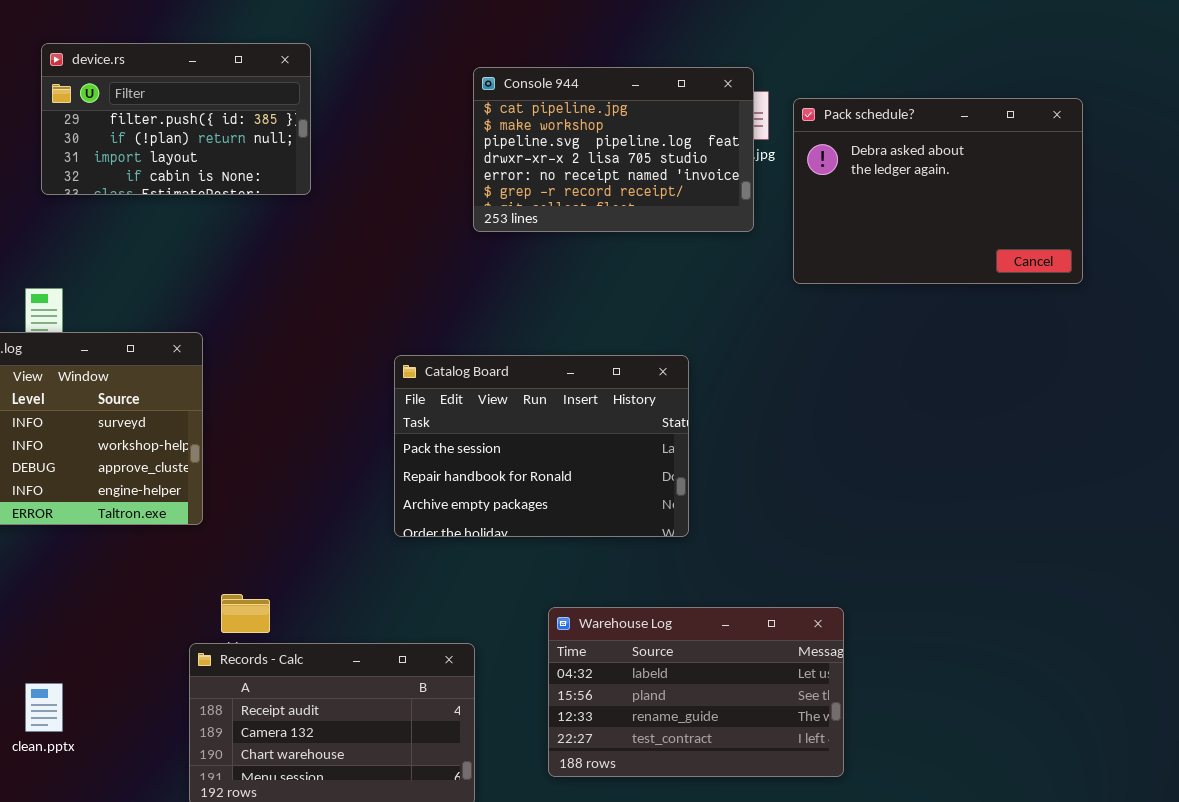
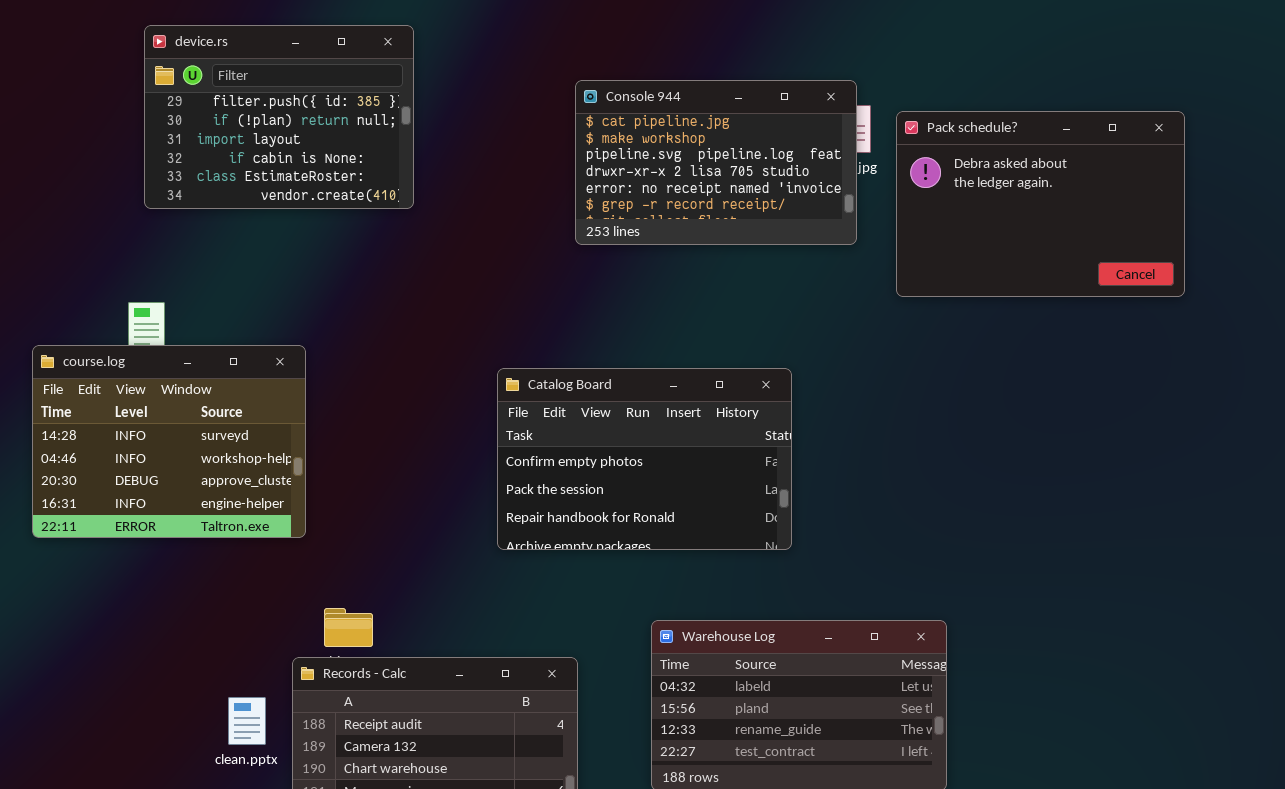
device.rs: [41,43,311,195] -> [144,25,414,209], resized
Catalog Board: [394,355,689,537] -> [497,368,792,550], scrolled up 1 row
clean.pptx: [25,683,63,732] -> [228,697,266,745], moved

